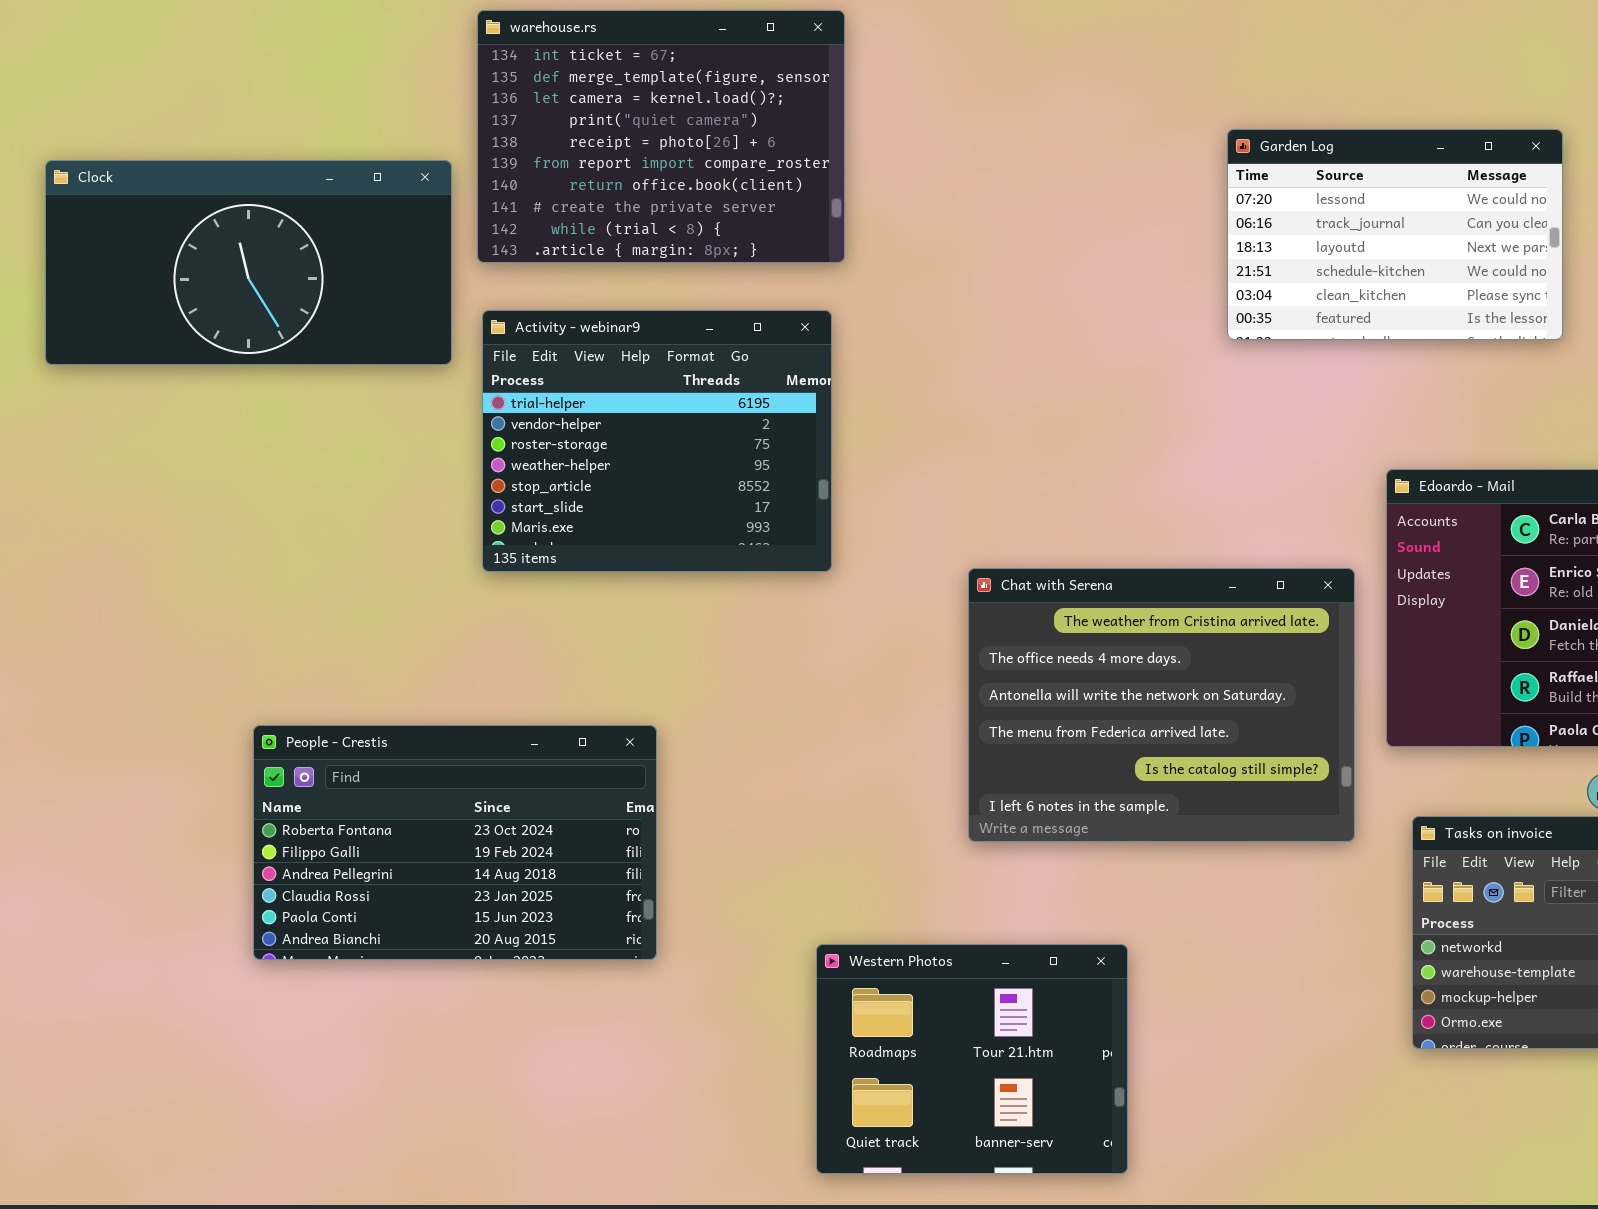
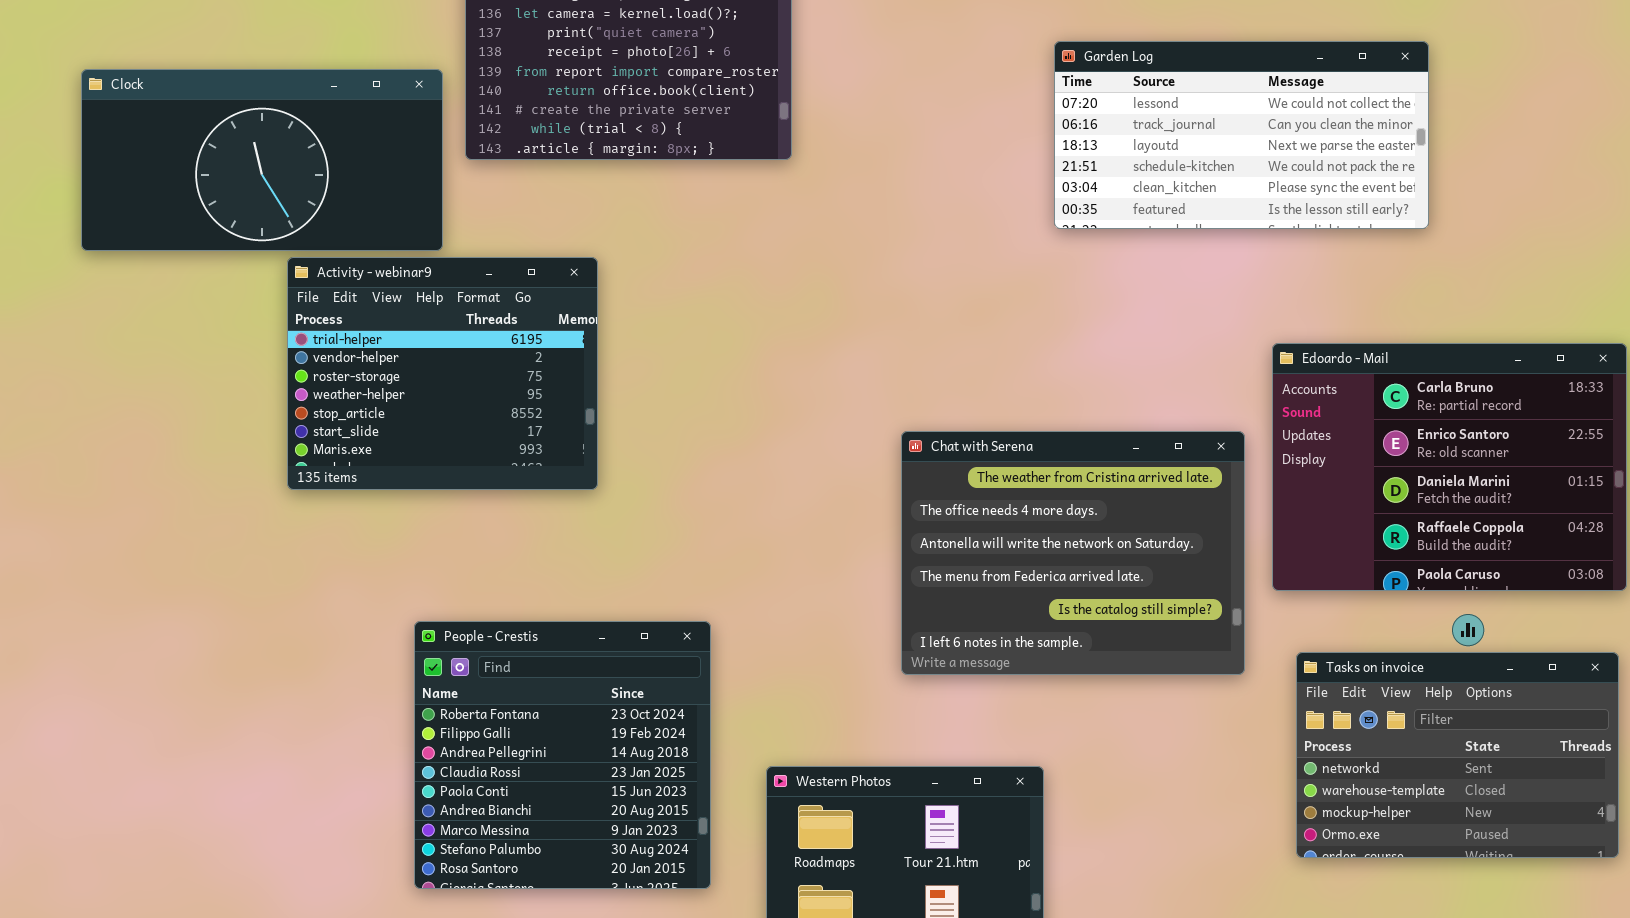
Garden Log: [1227,129,1563,340] -> [1054,41,1429,229], resized
Activity - webinar9: [482,310,832,572] -> [287,257,598,490], moved
People - Crestis: [253,725,657,960] -> [414,621,711,889], moved, resized

